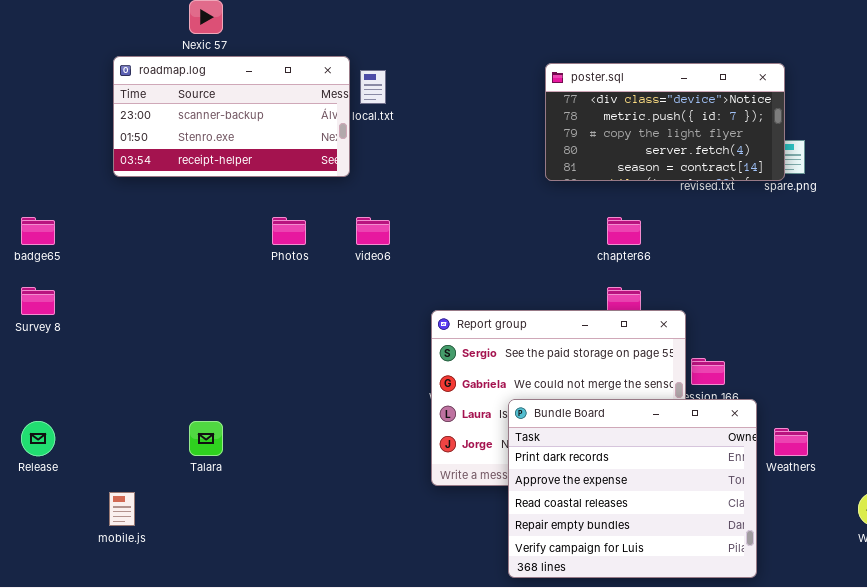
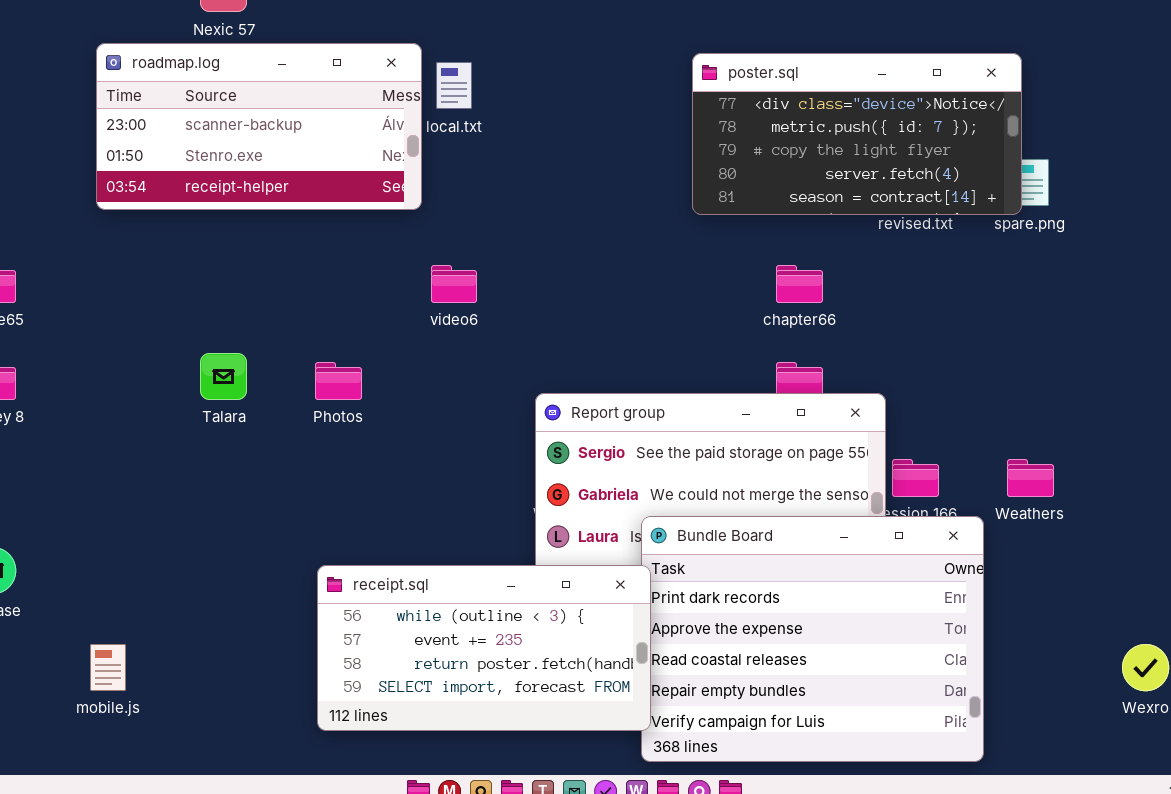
Photos: [272,217,306,245] -> [315,362,362,400], moved
Talara: [189,421,223,456] -> [200,353,247,400], moved
Weathers: [774,428,808,456] -> [1007,459,1054,497], moved
receipt.sql: none -> [317,565,651,731], opened

